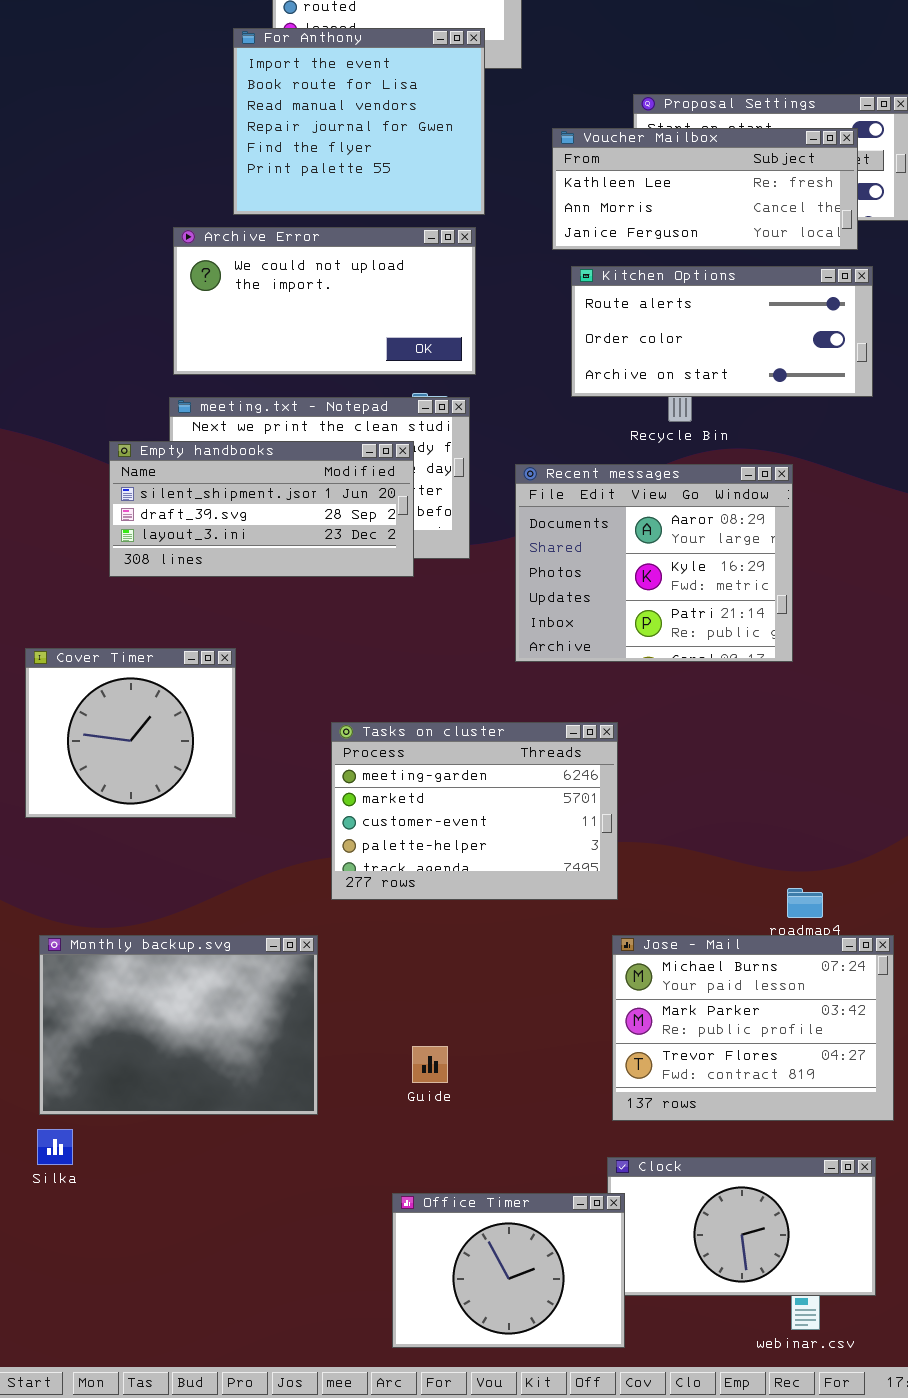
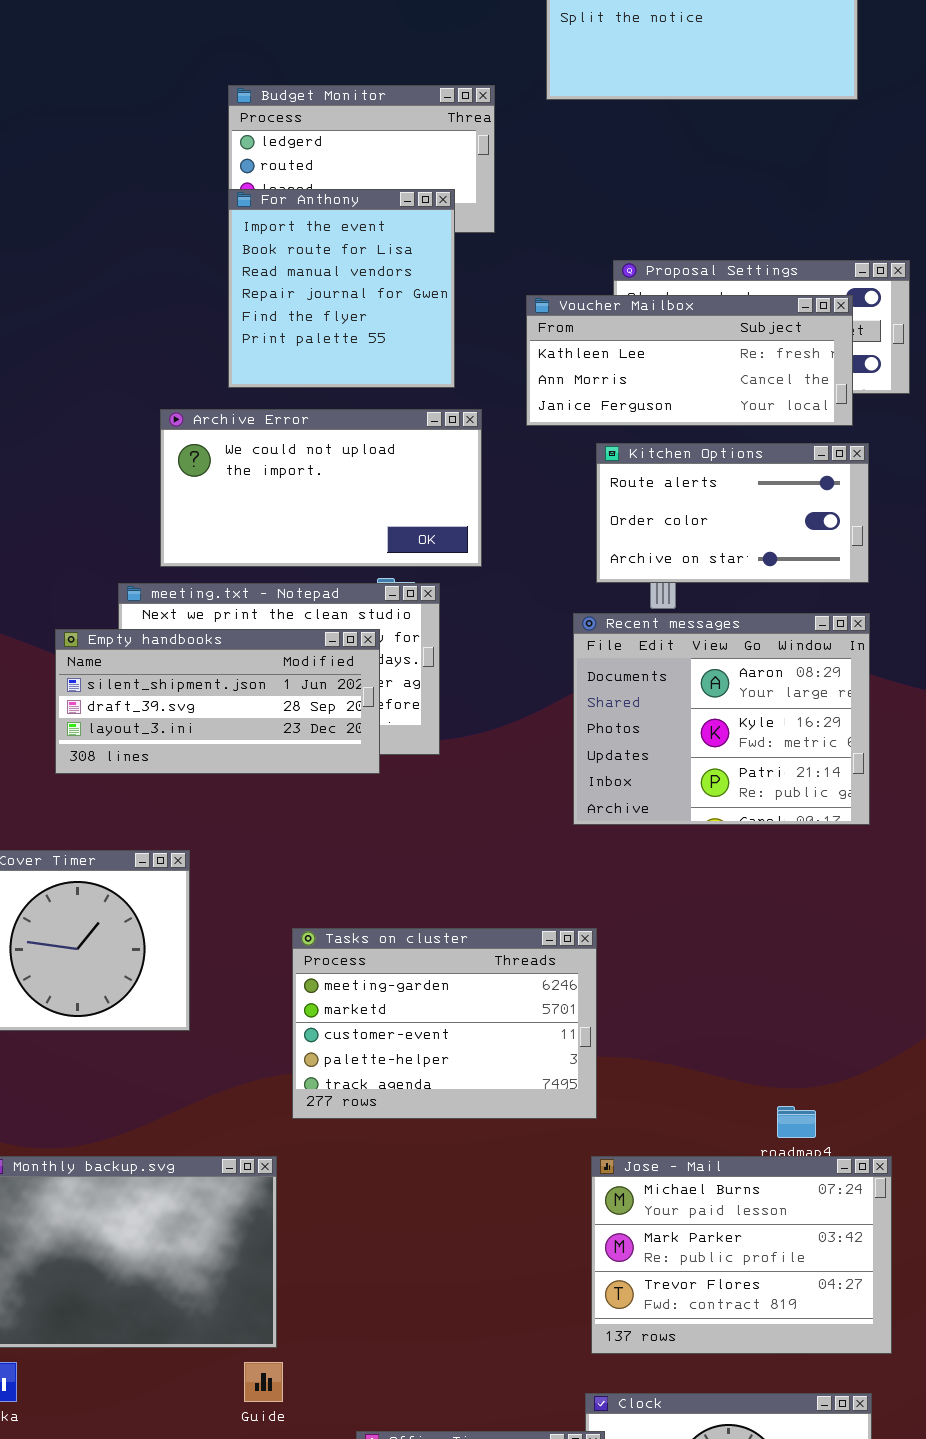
For Anthony: [233,28,485,215] -> [228,189,455,388], resized
Archive Error: [173,227,476,375] -> [160,409,482,567], moved
Kitchen Options: [571,266,873,397] -> [596,443,869,583], resized
Recent messages: [515,464,793,662] -> [573,613,870,825], moved
Guide: [412,1046,448,1083] -> [244,1362,283,1402], moved

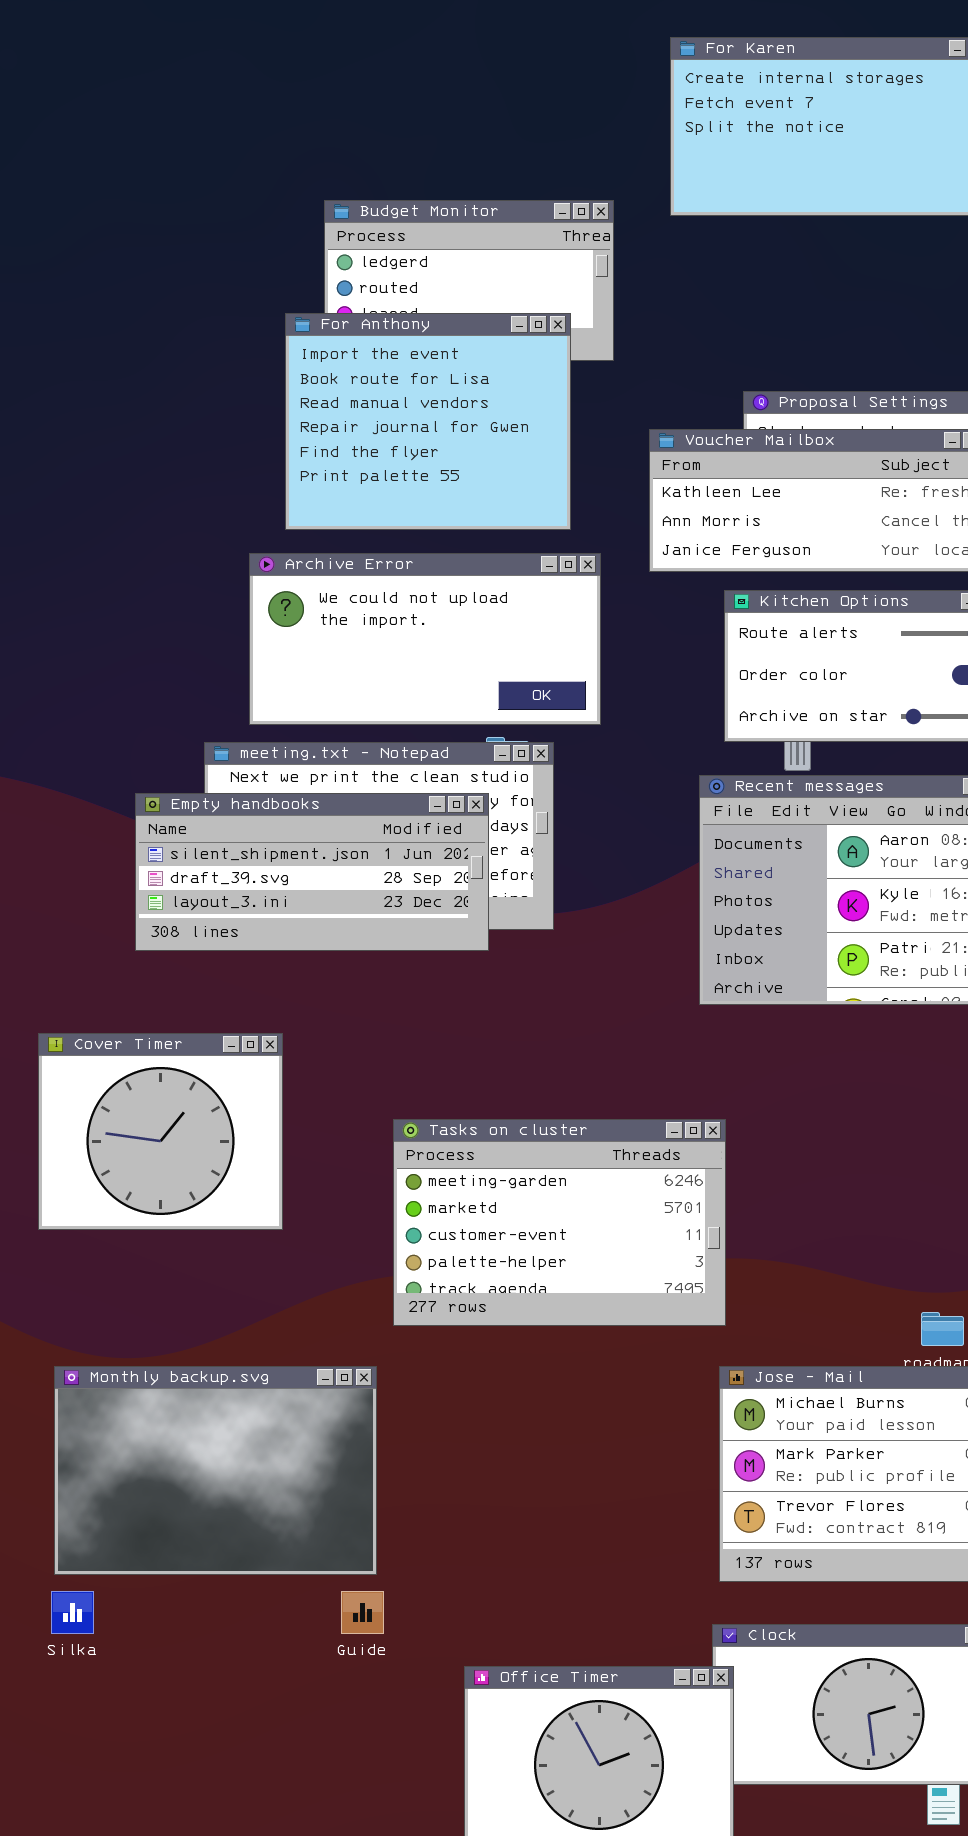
For Anthony: [228,189,455,388] -> [285,313,571,530], resized

